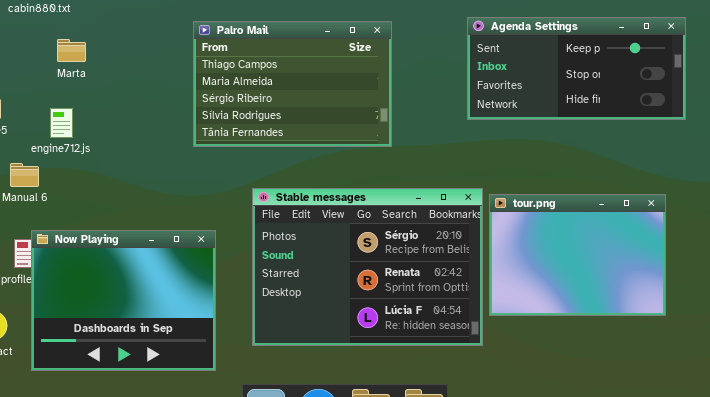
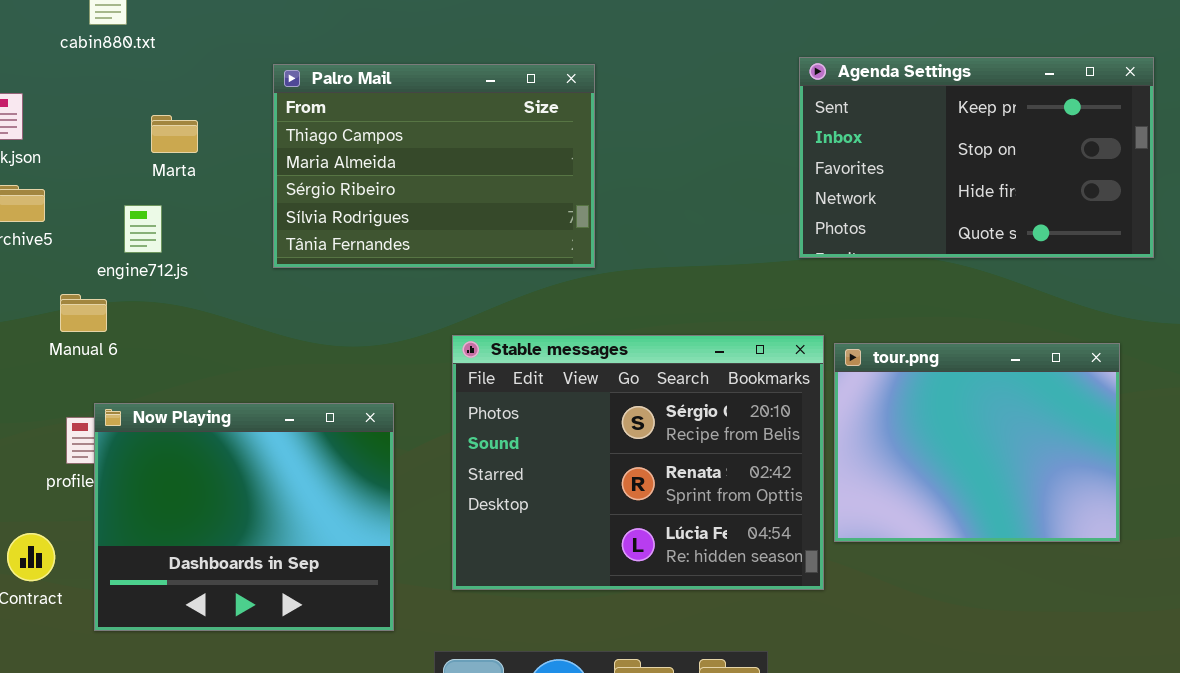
Agenda Settings: [467,17,686,120] -> [799,57,1154,258], resized
Palro Mail: [193,21,392,147] -> [273,64,595,268], moved
Marta: [57,39,86,62] -> [151,115,198,153], moved

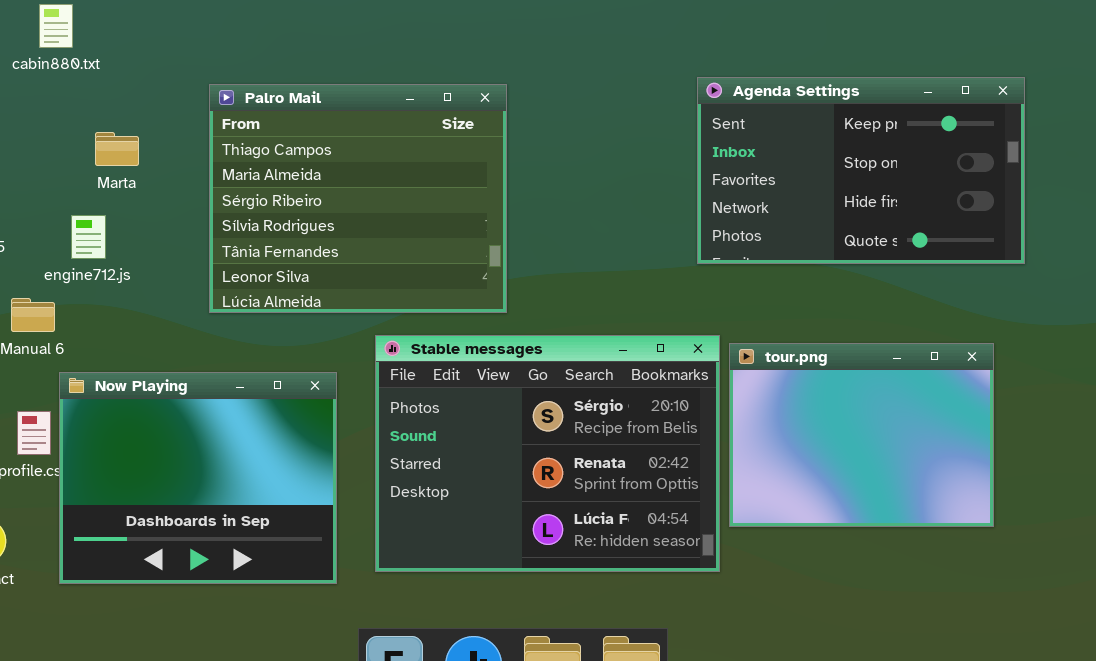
Palro Mail: [273,64,595,268] -> [209,84,507,313], resized
Now Playing: [94,403,394,631] -> [59,372,337,584], moved

